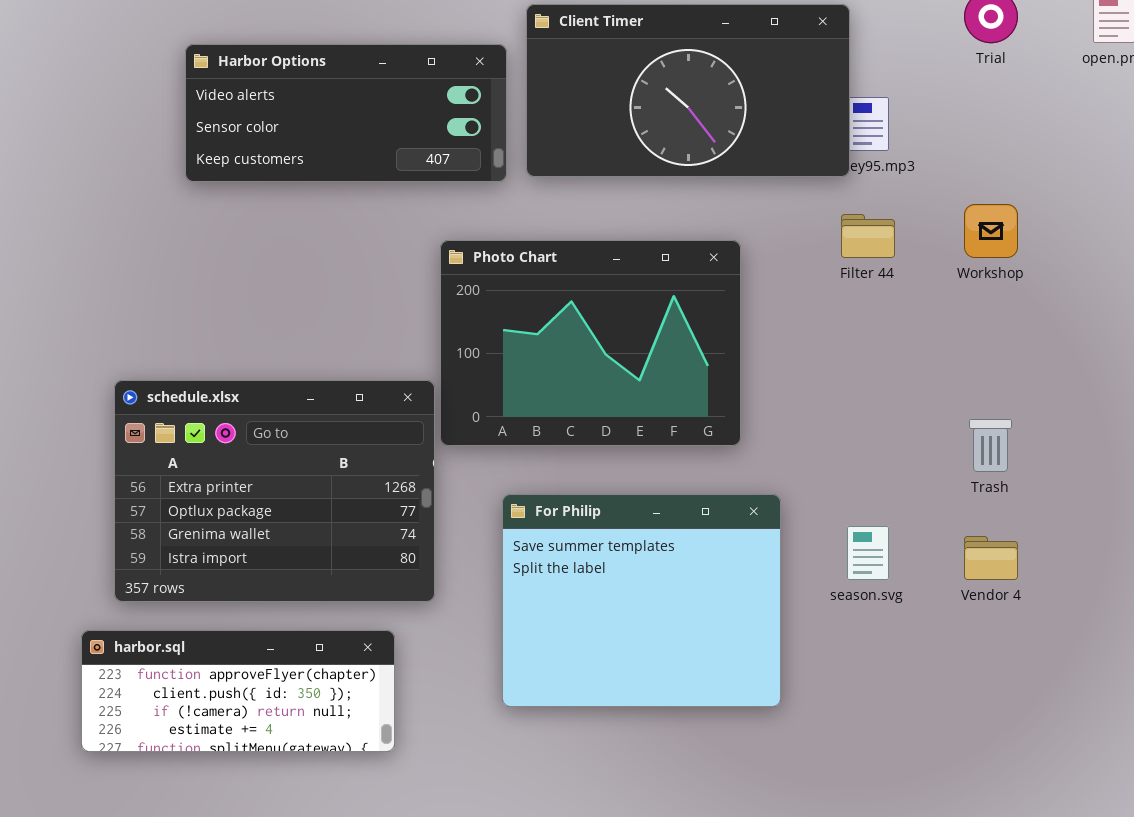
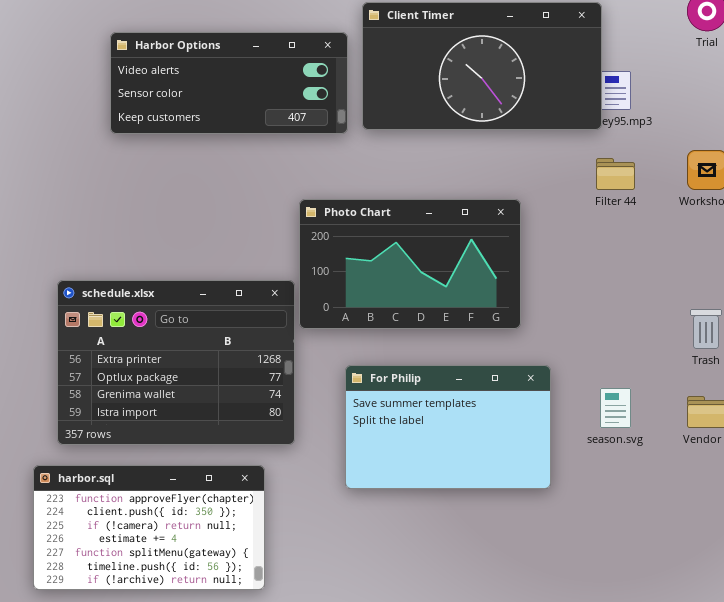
Photo Chart: [440,240,741,446] -> [299,199,521,329], resized
For Philip: [502,494,781,707] -> [345,365,551,489], resized
harbor.sql: [81,630,395,752] -> [33,465,265,590], resized

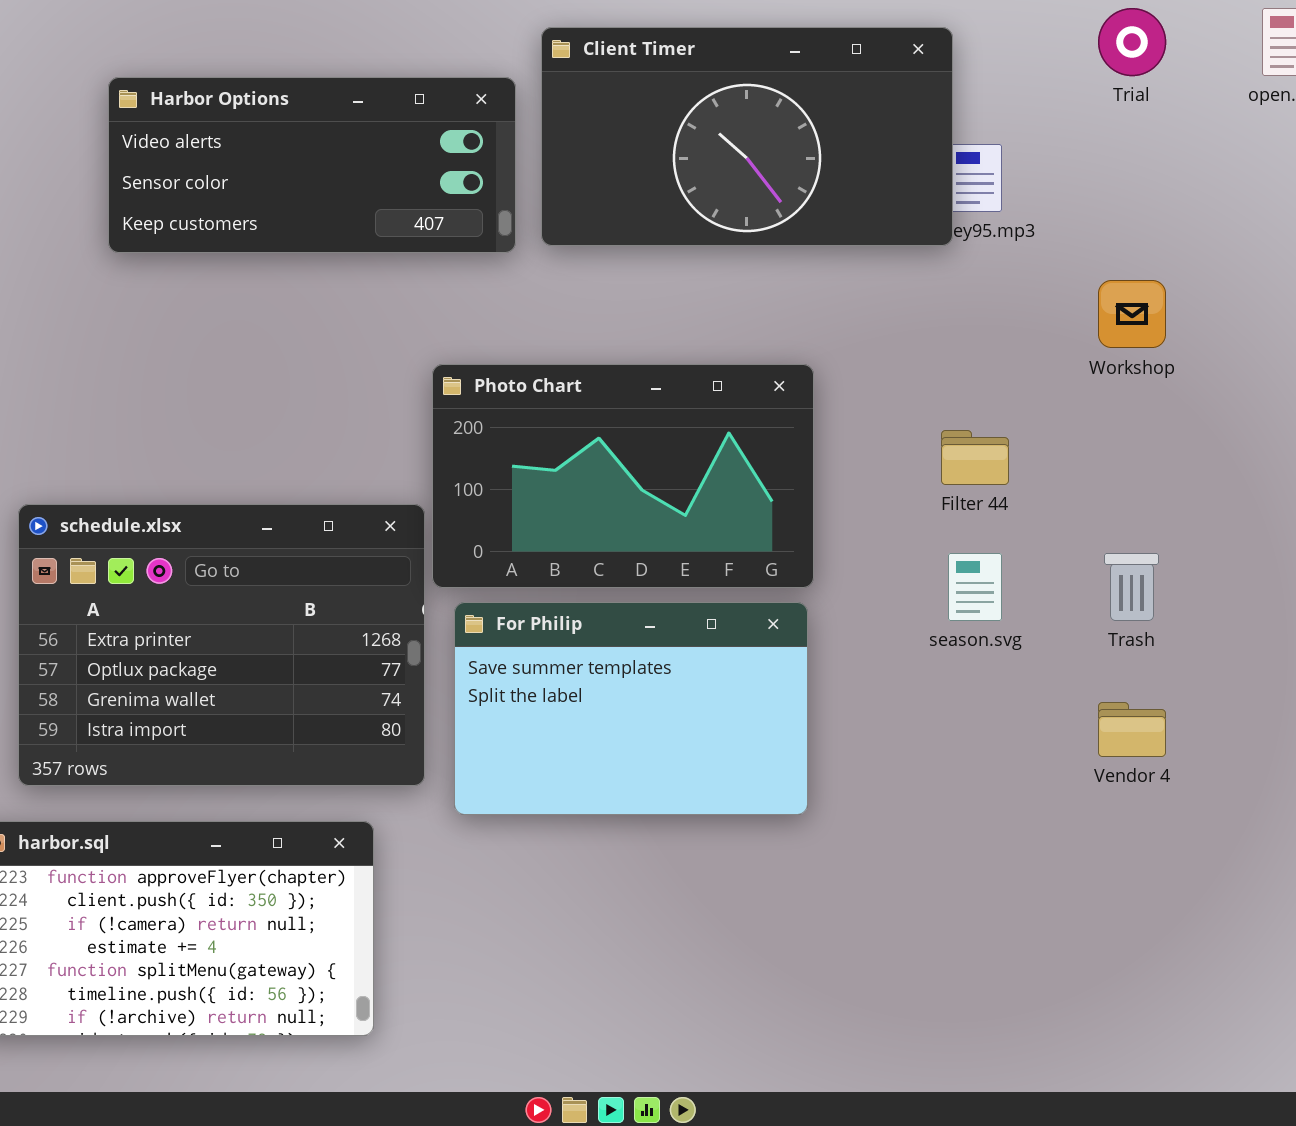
Filter 44: [596,158,635,190] -> [941,430,1009,485], moved
For Philip: [345,365,551,489] -> [454,602,808,815], moved
season.svg: [600,388,631,428] -> [948,553,1002,621], moved

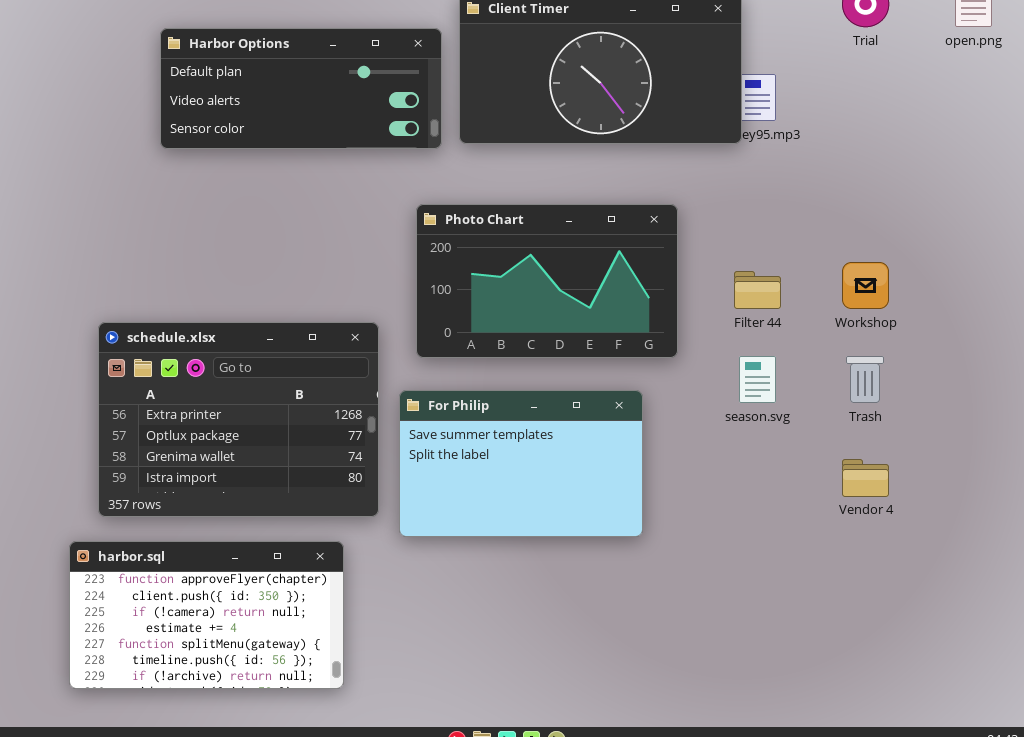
Harbor Options: [108,77,516,253] -> [160,28,442,149], scrolled up 1 row
Workshop: [1098,280,1166,348] -> [842,262,889,309], moved
Photo Chart: [432,364,814,588] -> [416,204,678,358], moved

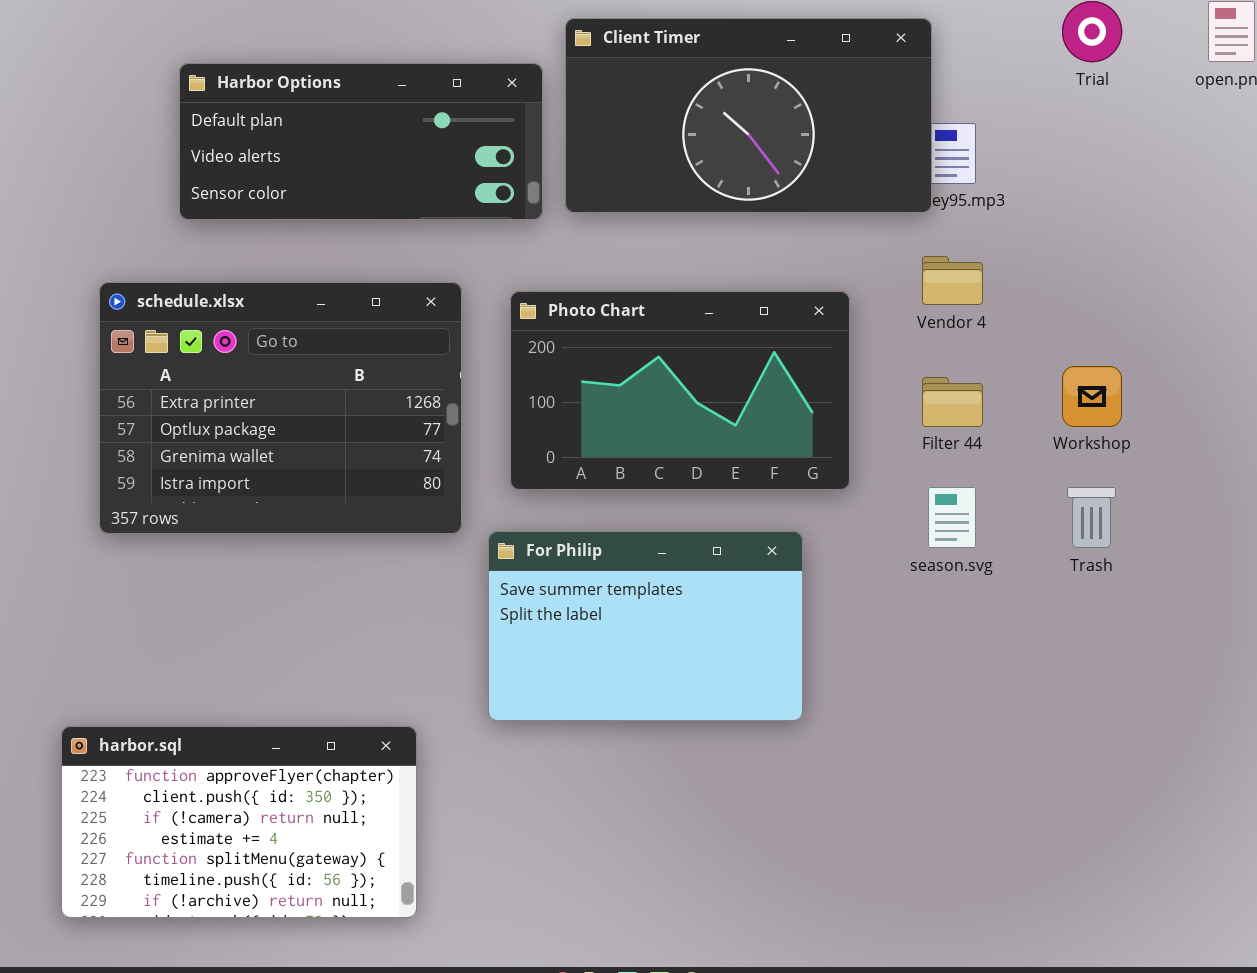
schedule.xlsx: [98,322,379,517] -> [99,282,462,534], moved
Vendor 4: [842,459,889,497] -> [922,256,983,305], moved

